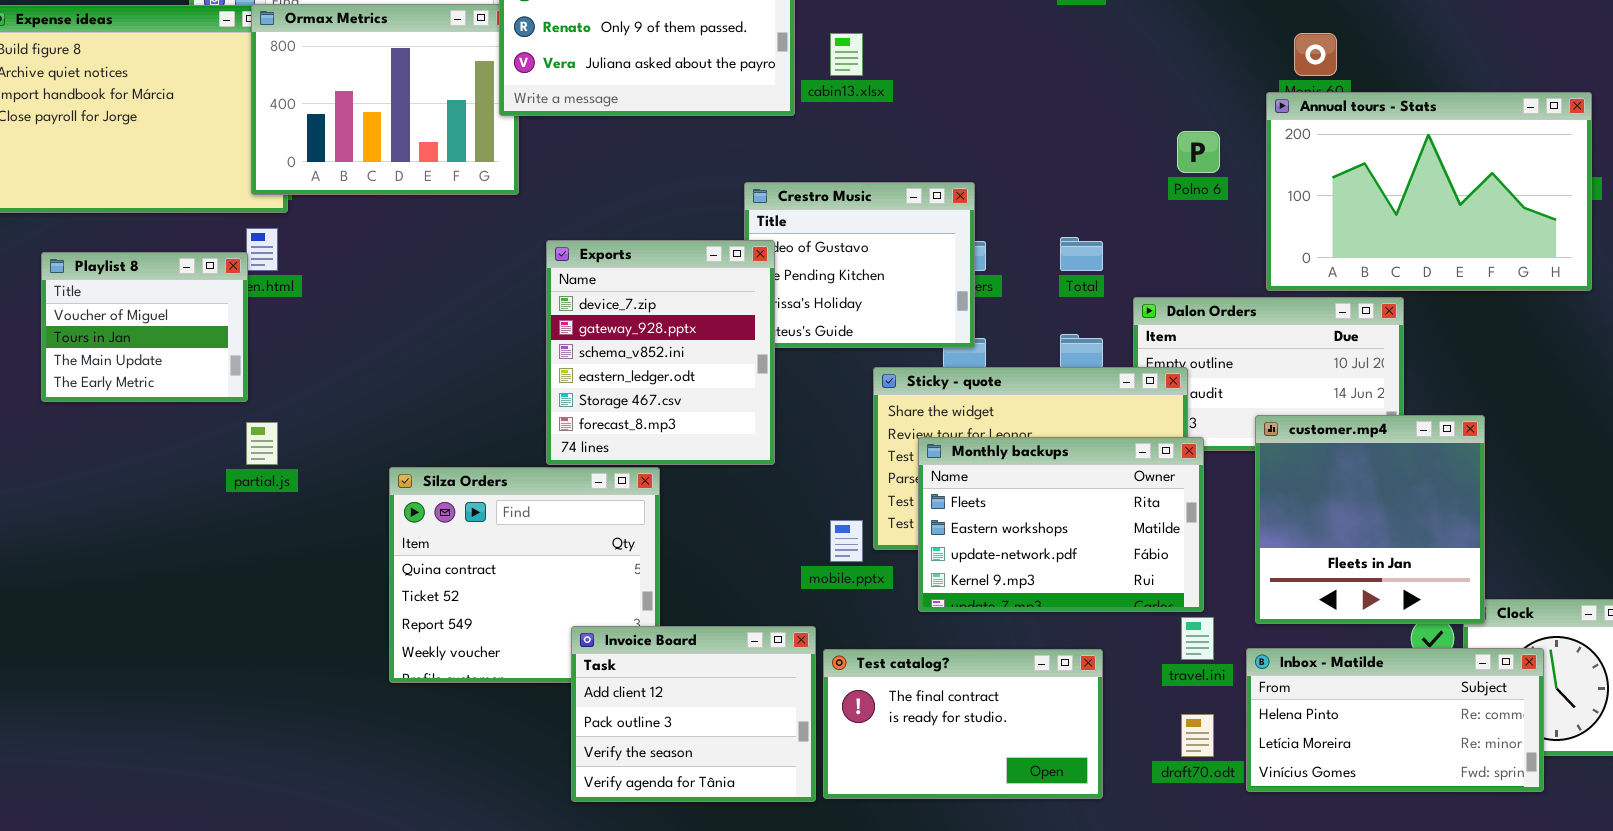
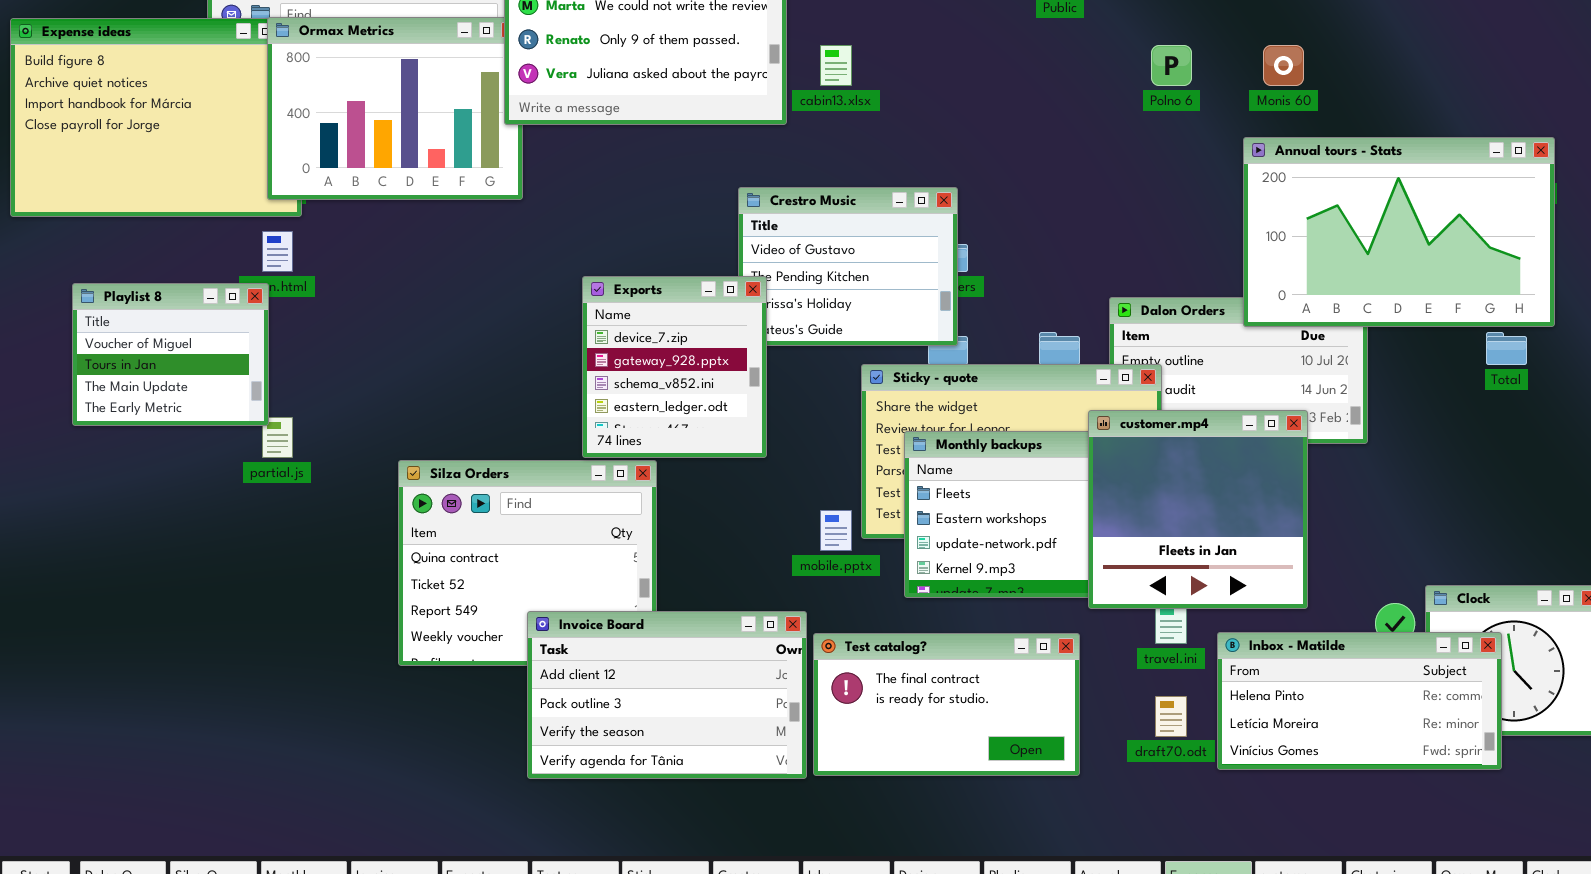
Annual tours - Stats: [1266,92,1592,291] -> [1243,137,1555,327], moved
Polno 6: [1177,131,1220,173] -> [1151,45,1192,86], moved
Total: [1060,237,1103,271] -> [1486,332,1527,365], moved
Exports: [546,240,775,465] -> [582,276,767,458], resized
Playlist 8: [41,252,248,402] -> [72,283,269,426], moved
customer.mp4: [1255,415,1485,624] -> [1088,410,1308,609], moved
Invoice Board: [571,626,816,802] -> [527,611,807,779], resized

